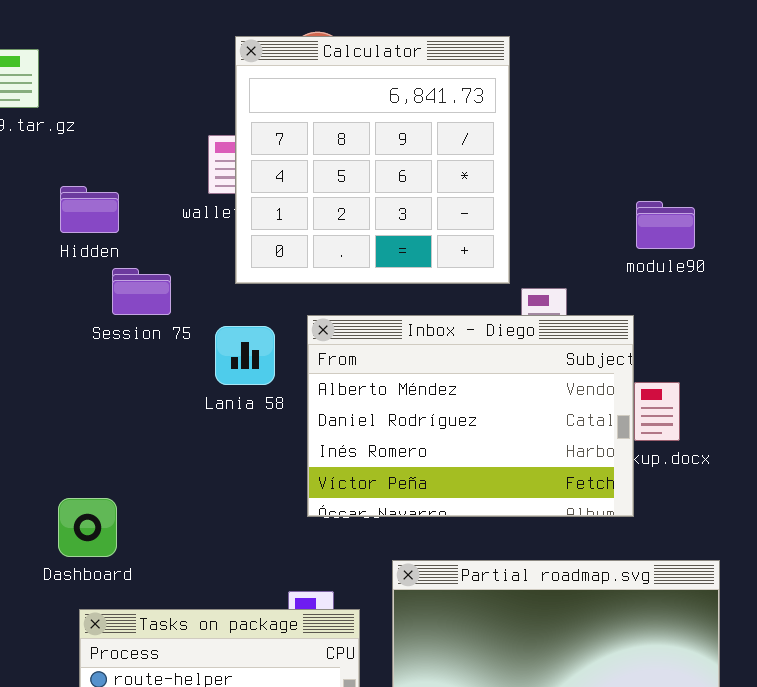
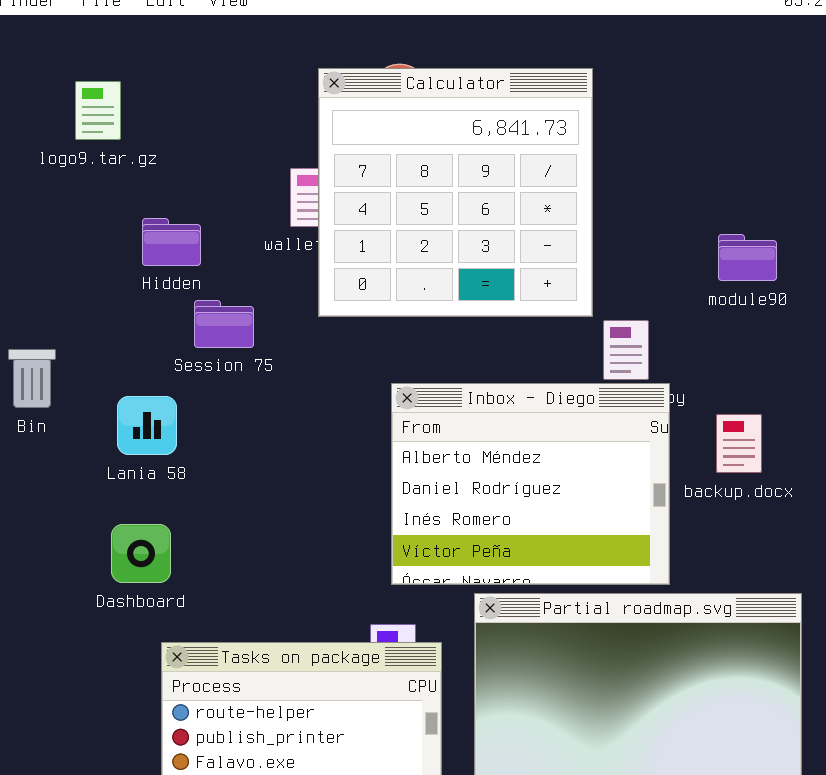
Inbox - Diego: [307,315,634,517] -> [391,383,670,585], moved, resized
Lania 58: [215,326,275,385] -> [117,396,177,455], moved
Dashboard: [58,498,117,557] -> [111,524,171,583], moved

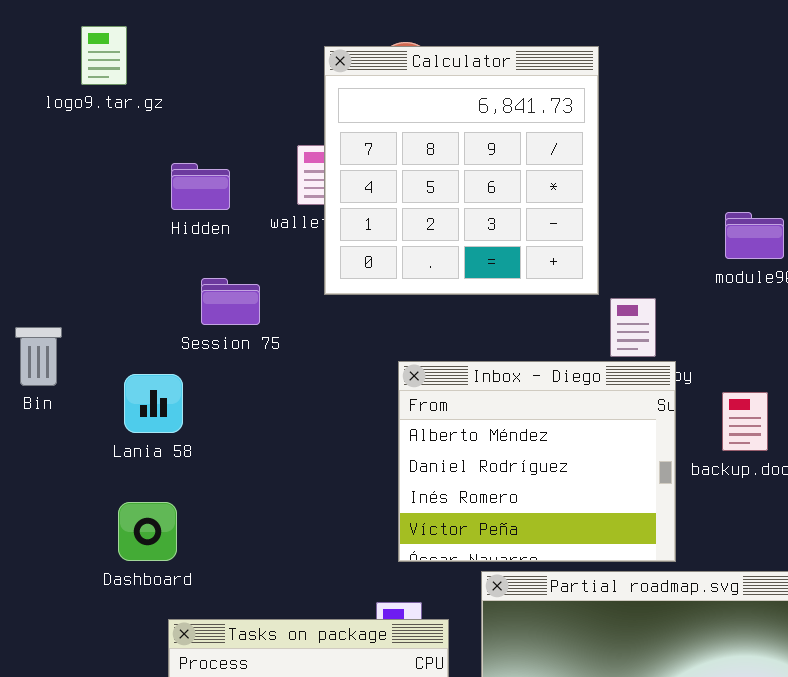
logo9.tar.gz: [75,81,121,140] -> [81,26,127,85], moved
Hidden: [142,218,201,266] -> [171,163,230,210], moved

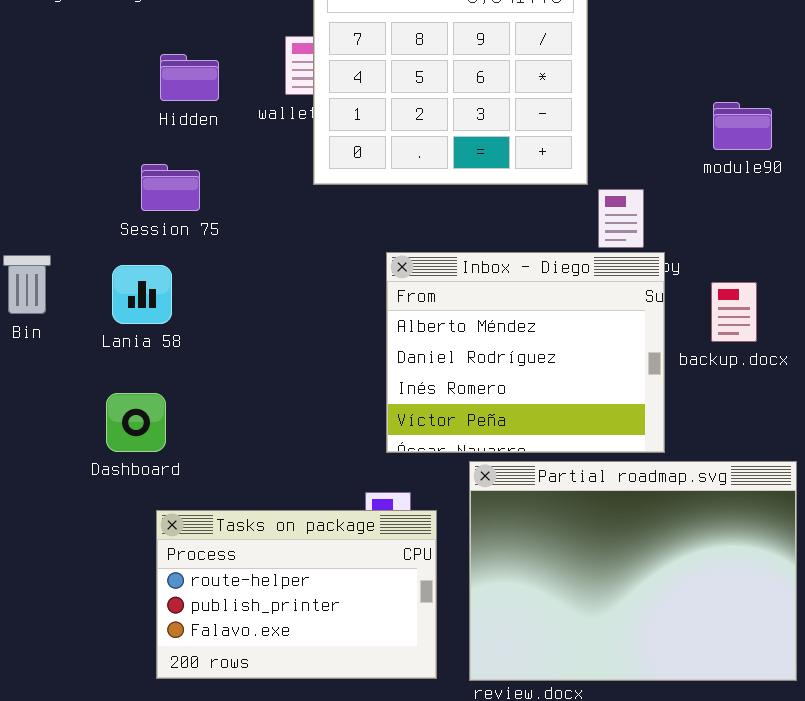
Session 75: [201,278,260,325] -> [141,164,200,211], moved
Bin: [15,327,62,386] -> [3,255,51,314], moved

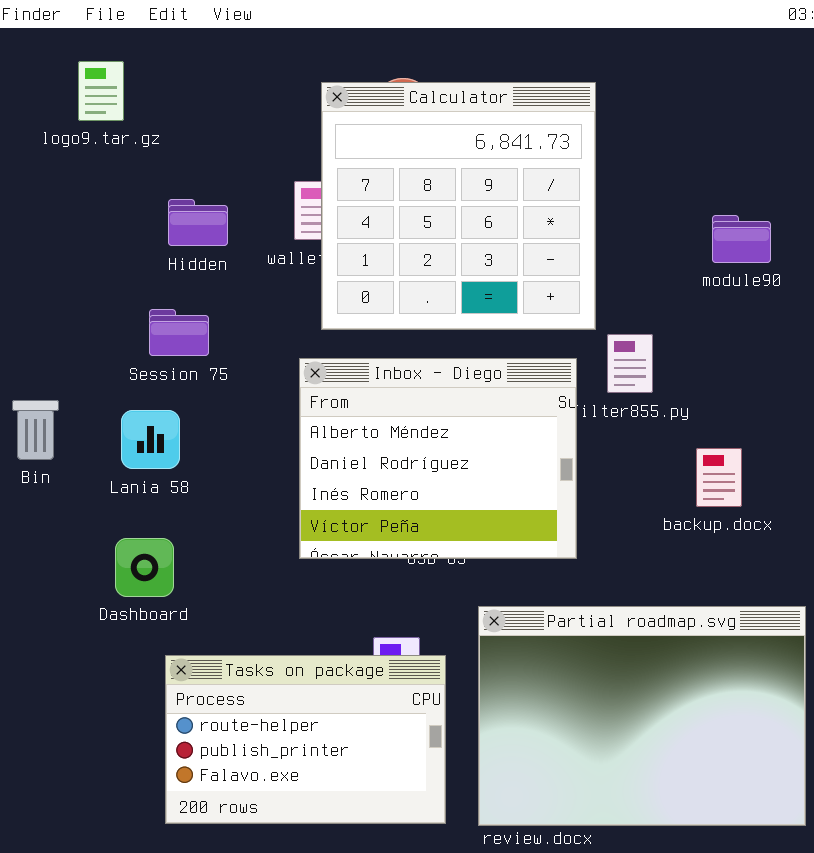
module90: [713,102,772,150] -> [712,215,771,263], moved
Inbox - Diego: [386,252,665,453] -> [299,358,577,559], moved
backup.docx: [711,282,757,342] -> [696,448,742,507], moved

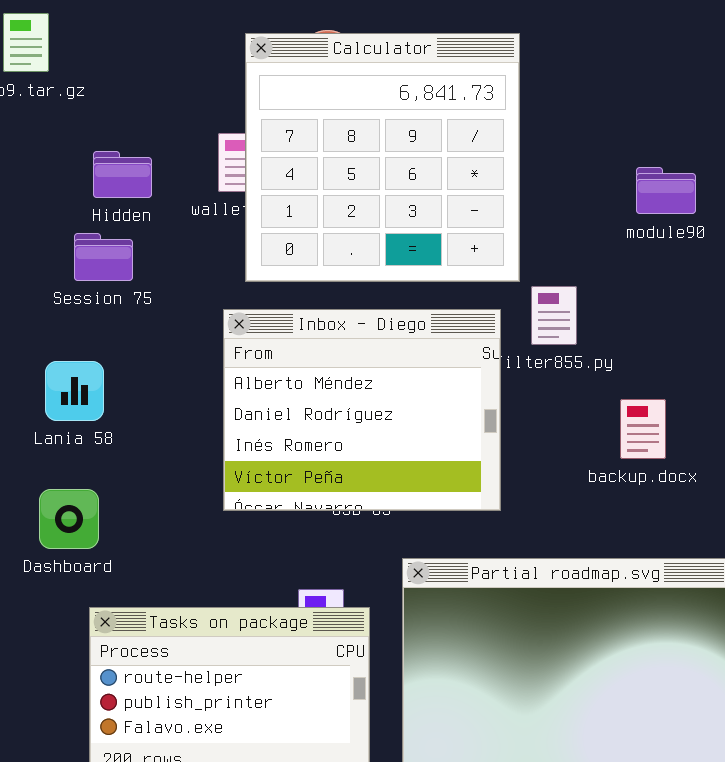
Session 75: [149,309,209,356] -> [74,233,133,281], moved

